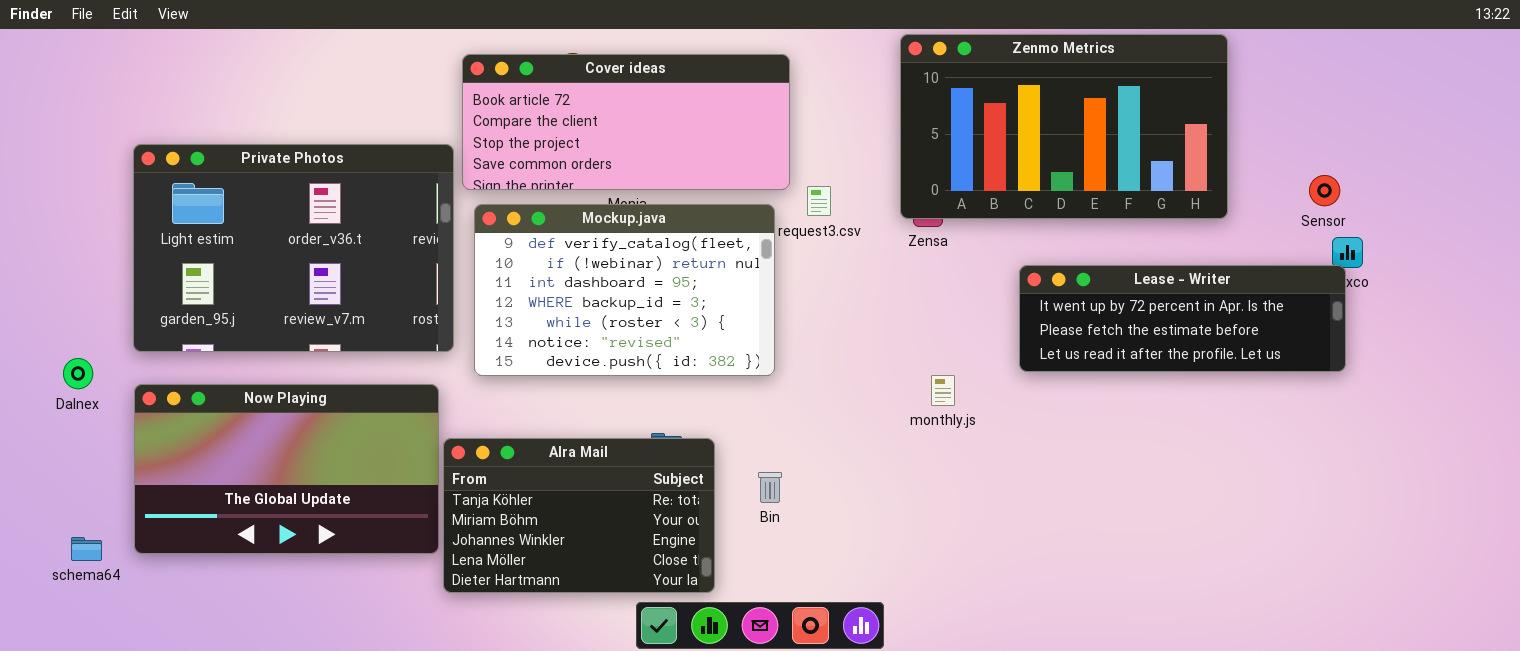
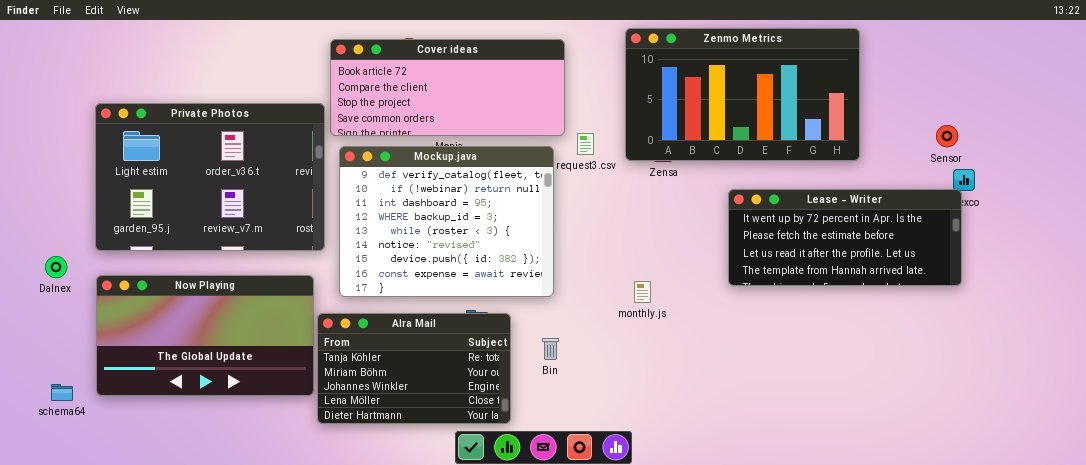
Zenmo Metrics: [900,34,1228,219] -> [625,28,860,161], moved
Mockup.java: [474,204,775,376] -> [339,146,554,297], resized
Lease - Writer: [1019,265,1346,372] -> [728,189,962,286], resized
monthly.js: [931,375,955,406] -> [634,281,651,303], moved

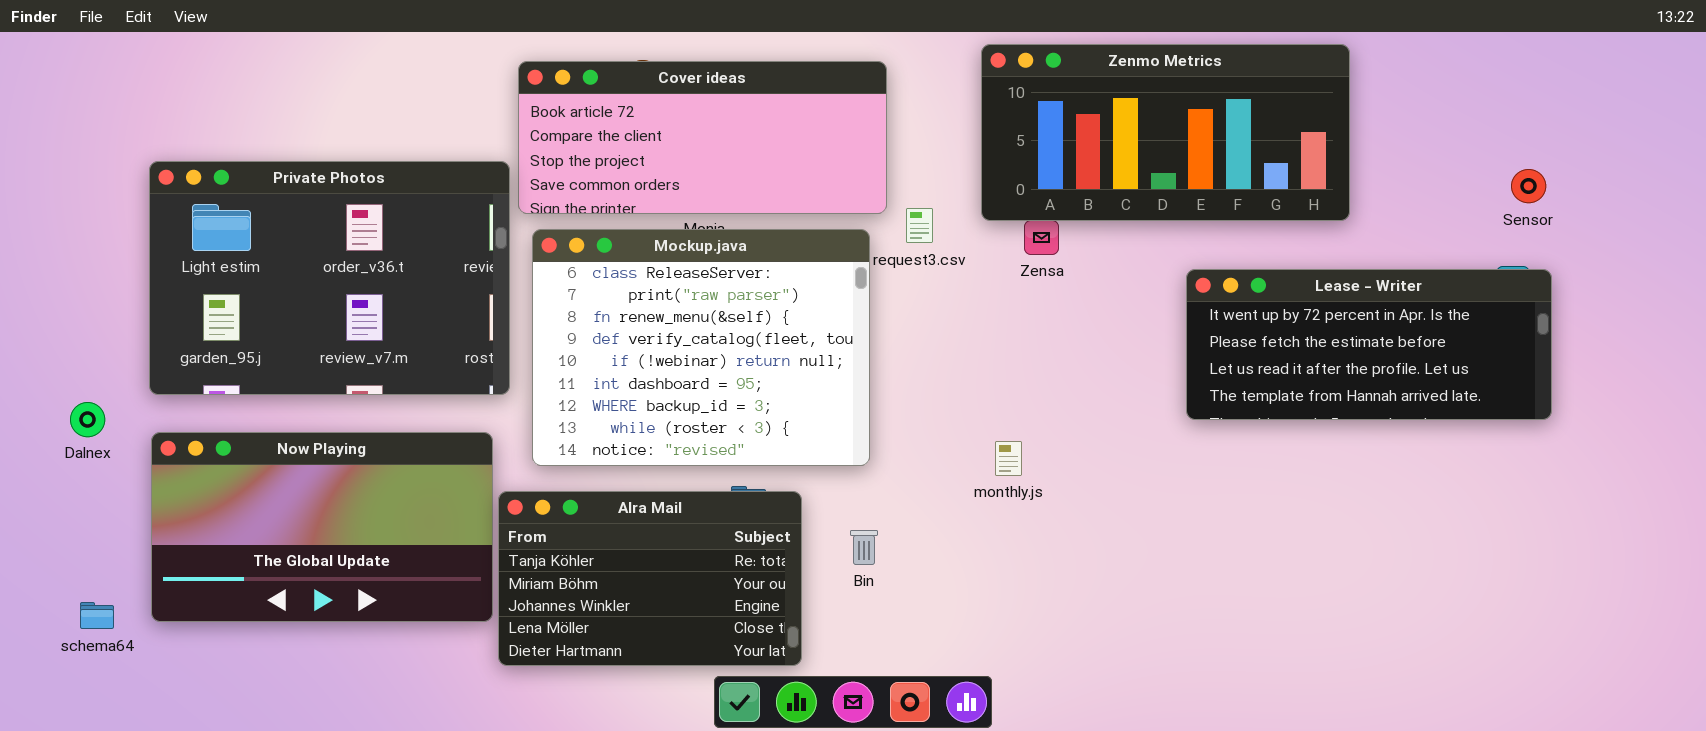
Zenmo Metrics: [625,28,860,161] -> [981,44,1350,221], resized
Sensor: [936,125,958,147] -> [1511,169,1546,203], moved
Mockup.java: [339,146,554,297] -> [532,229,870,466], scrolled up 3 rows
Lease - Writer: [728,189,962,286] -> [1186,269,1552,420], moved

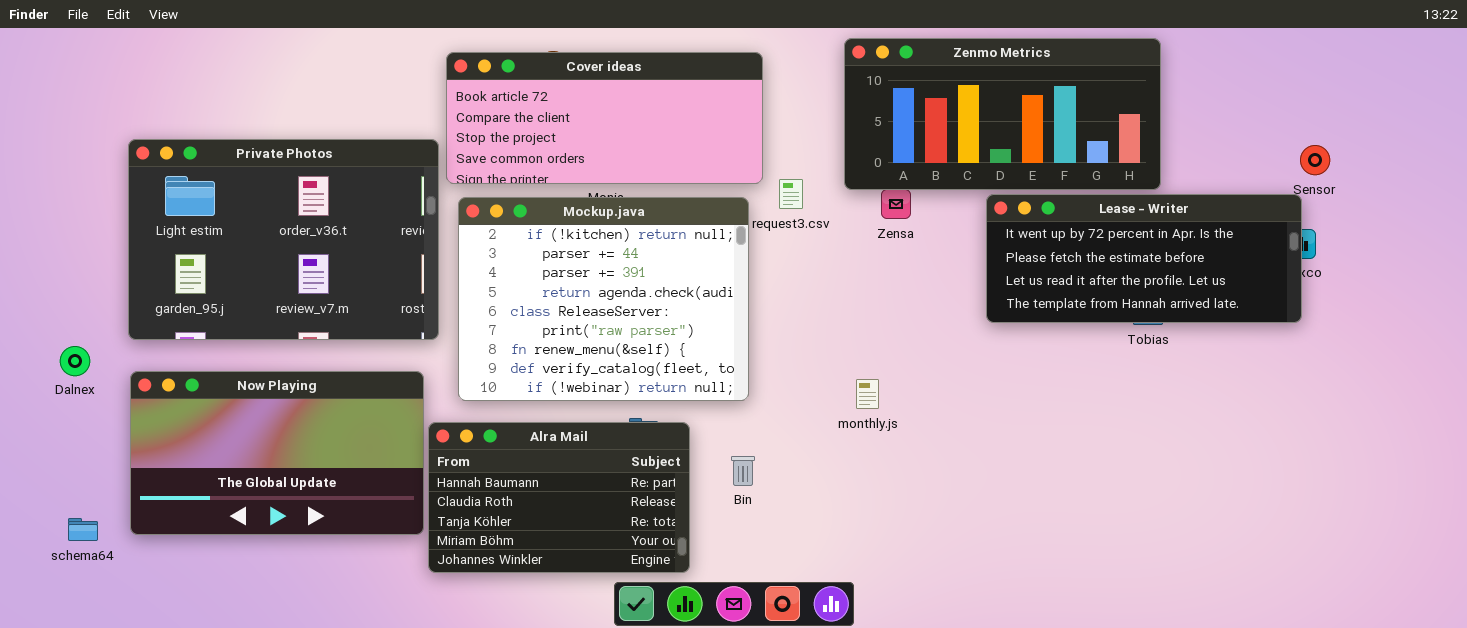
Mockup.java: [532,229,870,466] -> [458,197,749,401], scrolled up 4 rows
Lease - Writer: [1186,269,1552,420] -> [986,194,1302,323], moved
Alra Mail: [498,491,802,666] -> [428,422,690,573], scrolled up 2 rows

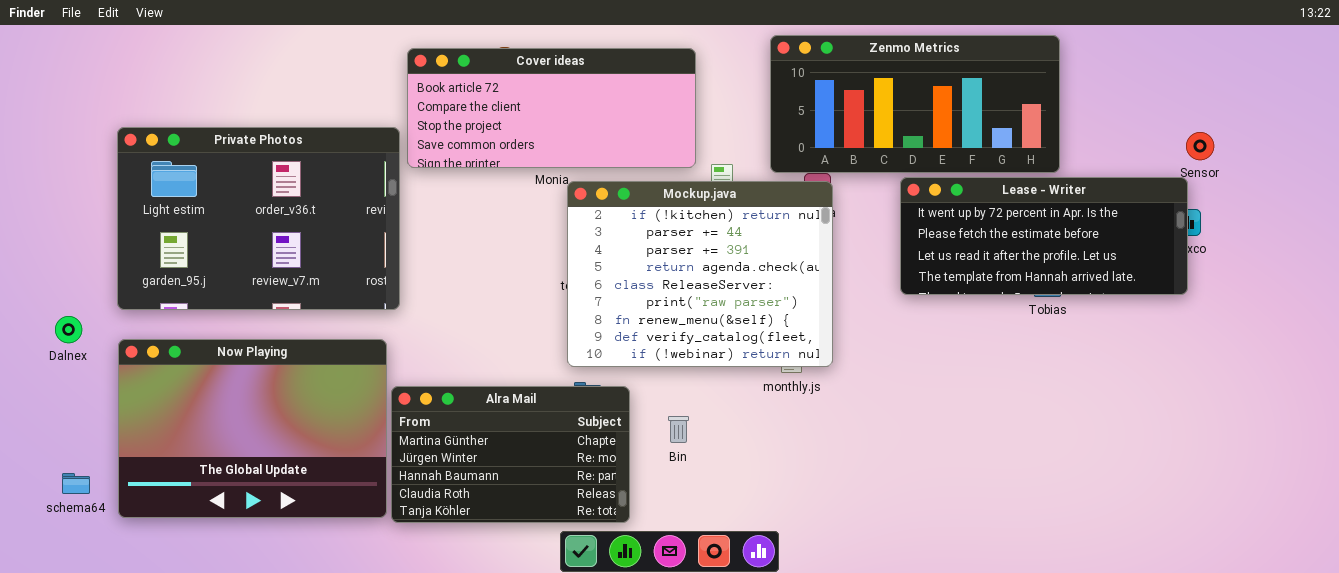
Mockup.java: [458,197,749,401] -> [567,181,833,367], moved
Now Playing: [130,371,424,535] -> [118,339,387,518], resized
Alra Mail: [428,422,690,573] -> [391,386,630,523], scrolled up 2 rows

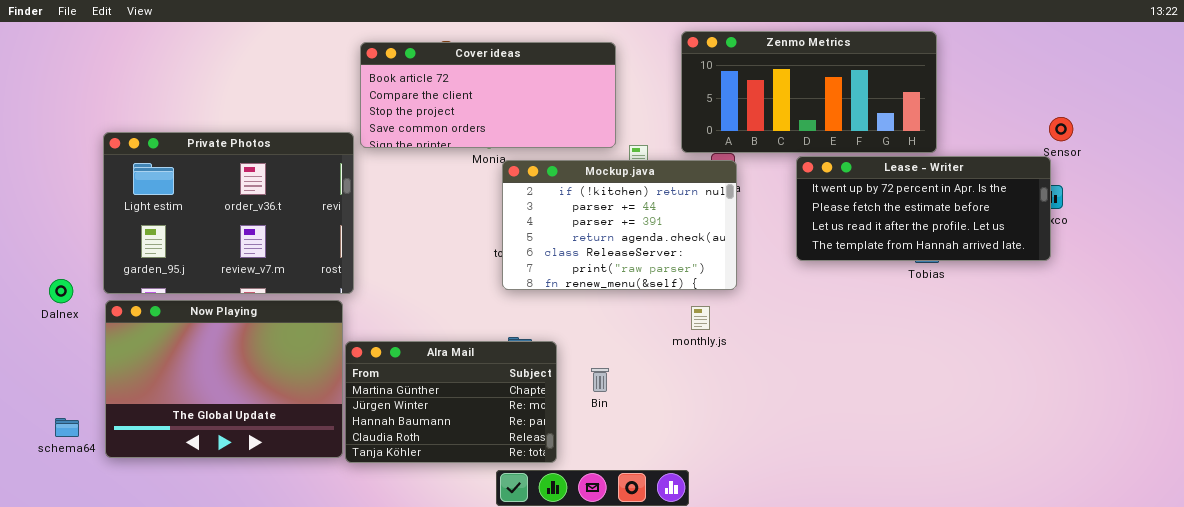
Private Photos: [117,127,400,310] -> [103,132,354,294], moved
Mockup.java: [567,181,833,367] -> [502,160,737,290], resized

